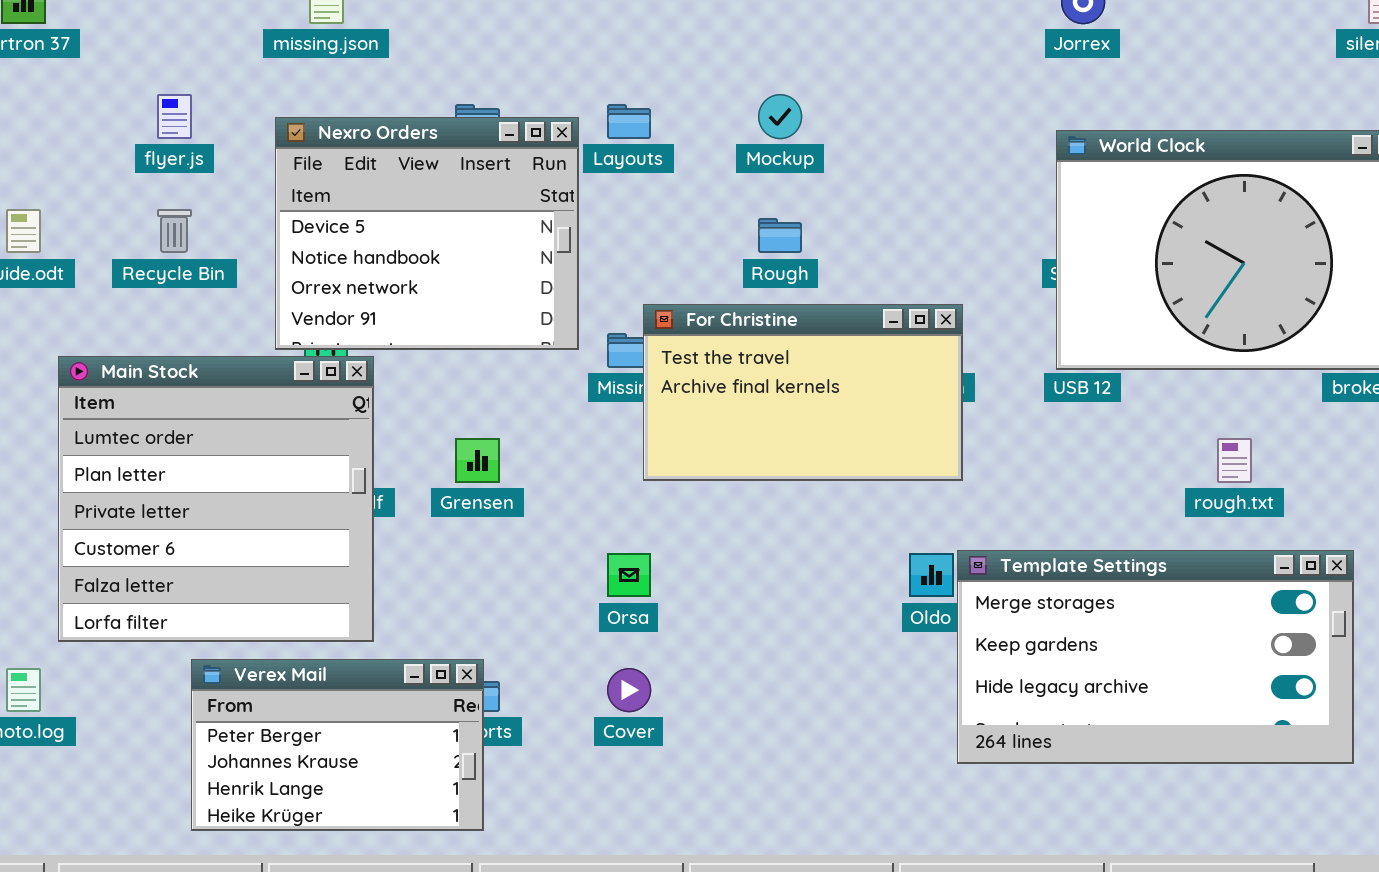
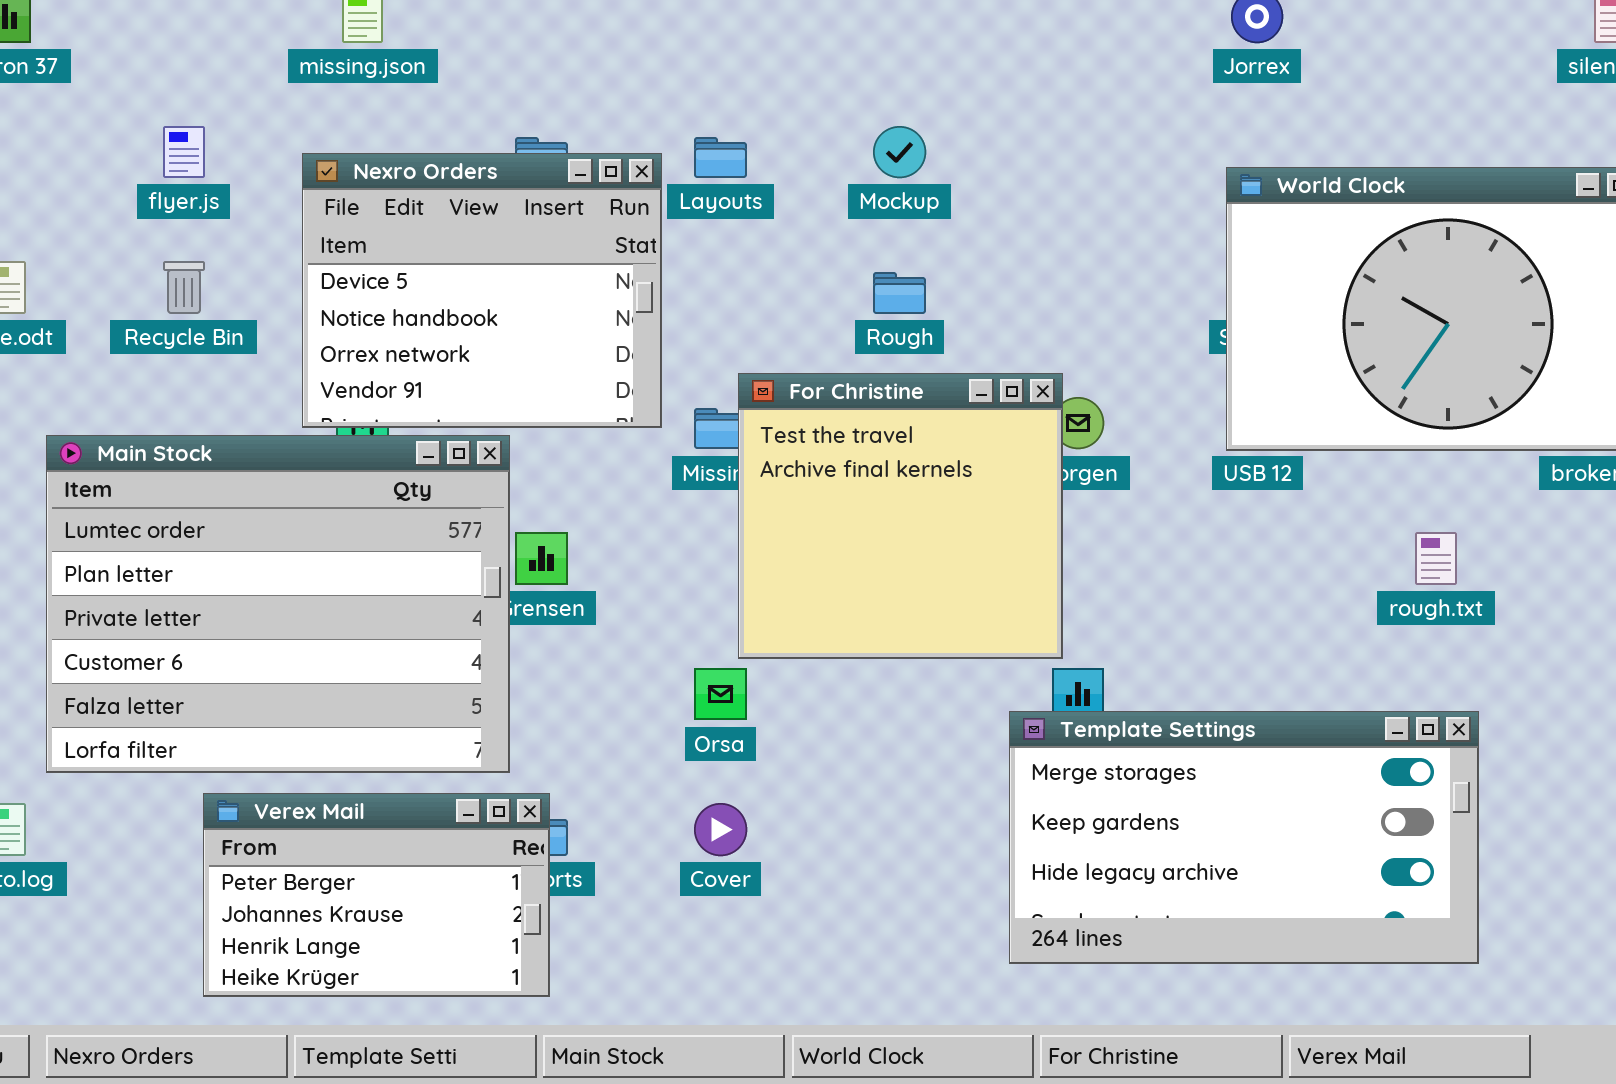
For Christine: [643,304,963,481] -> [738,373,1063,659], resized
Main Stock: [58,356,374,642] -> [46,435,510,773], resized
Template Settings: [957,550,1354,764] -> [1009,711,1479,964], moved

